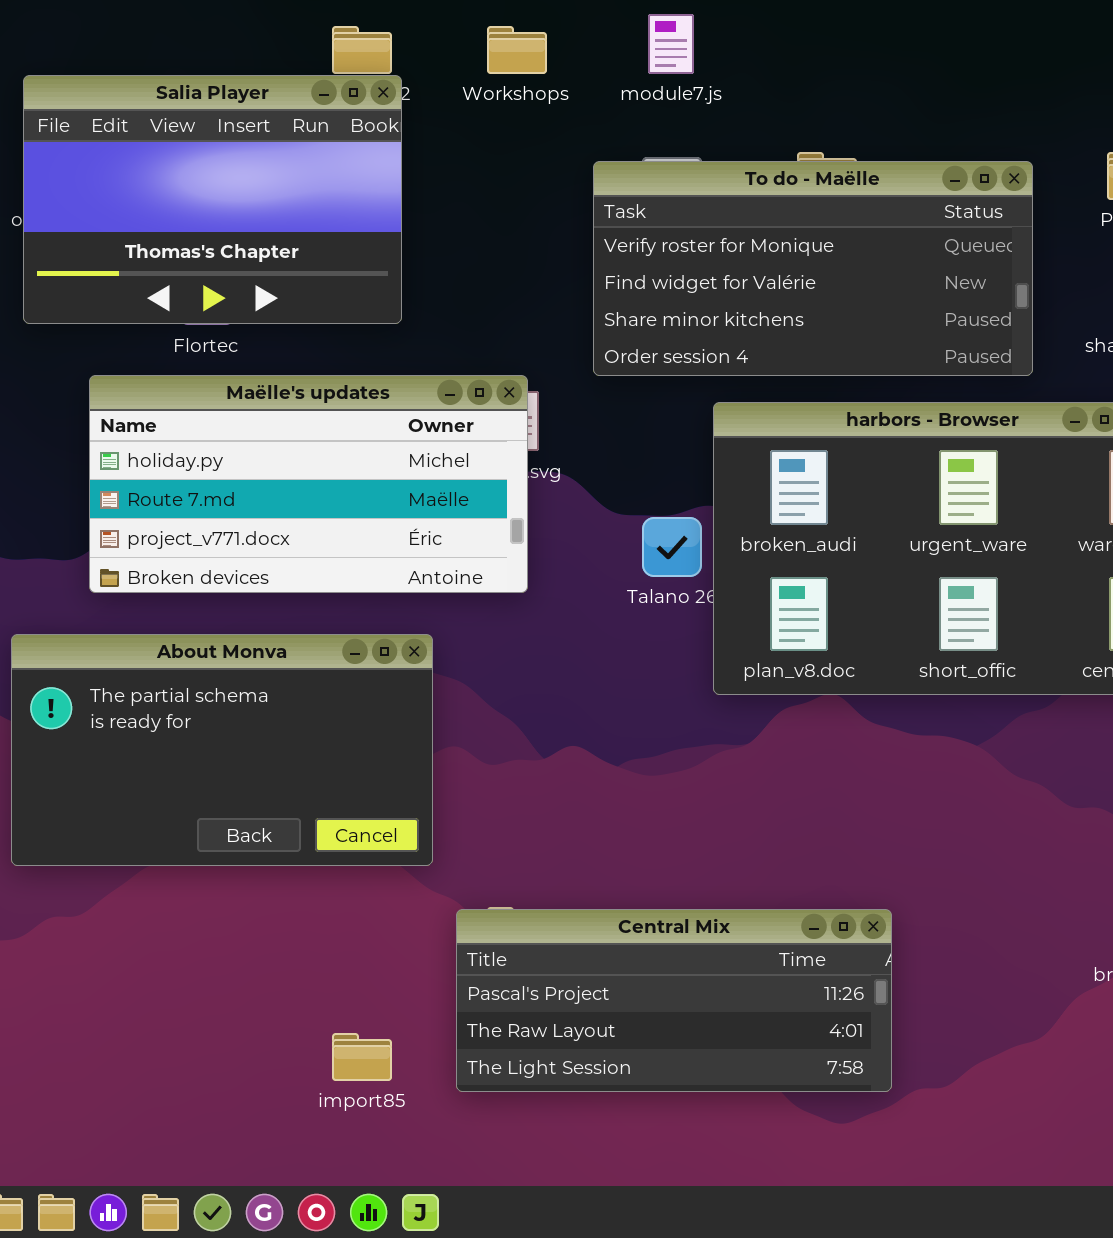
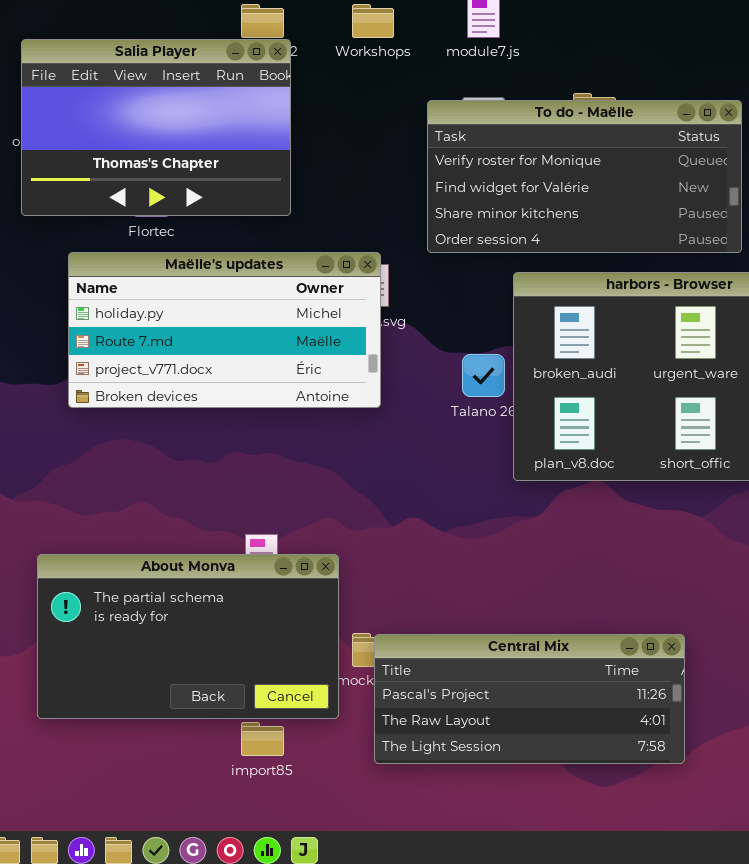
About Monva: [11,634,433,866] -> [37,554,339,719], moved
Central Mix: [456,909,892,1092] -> [374,634,685,764], moved

